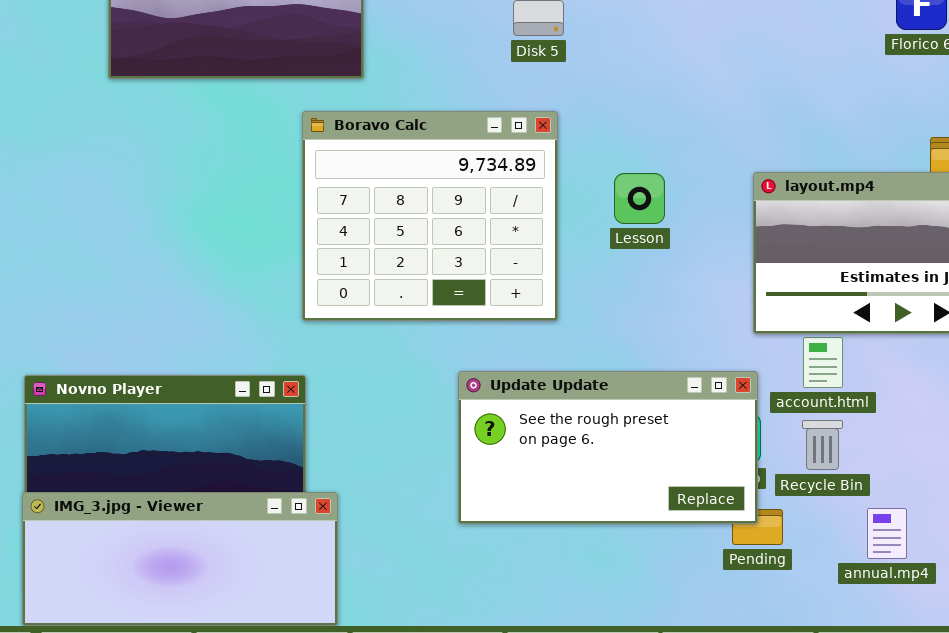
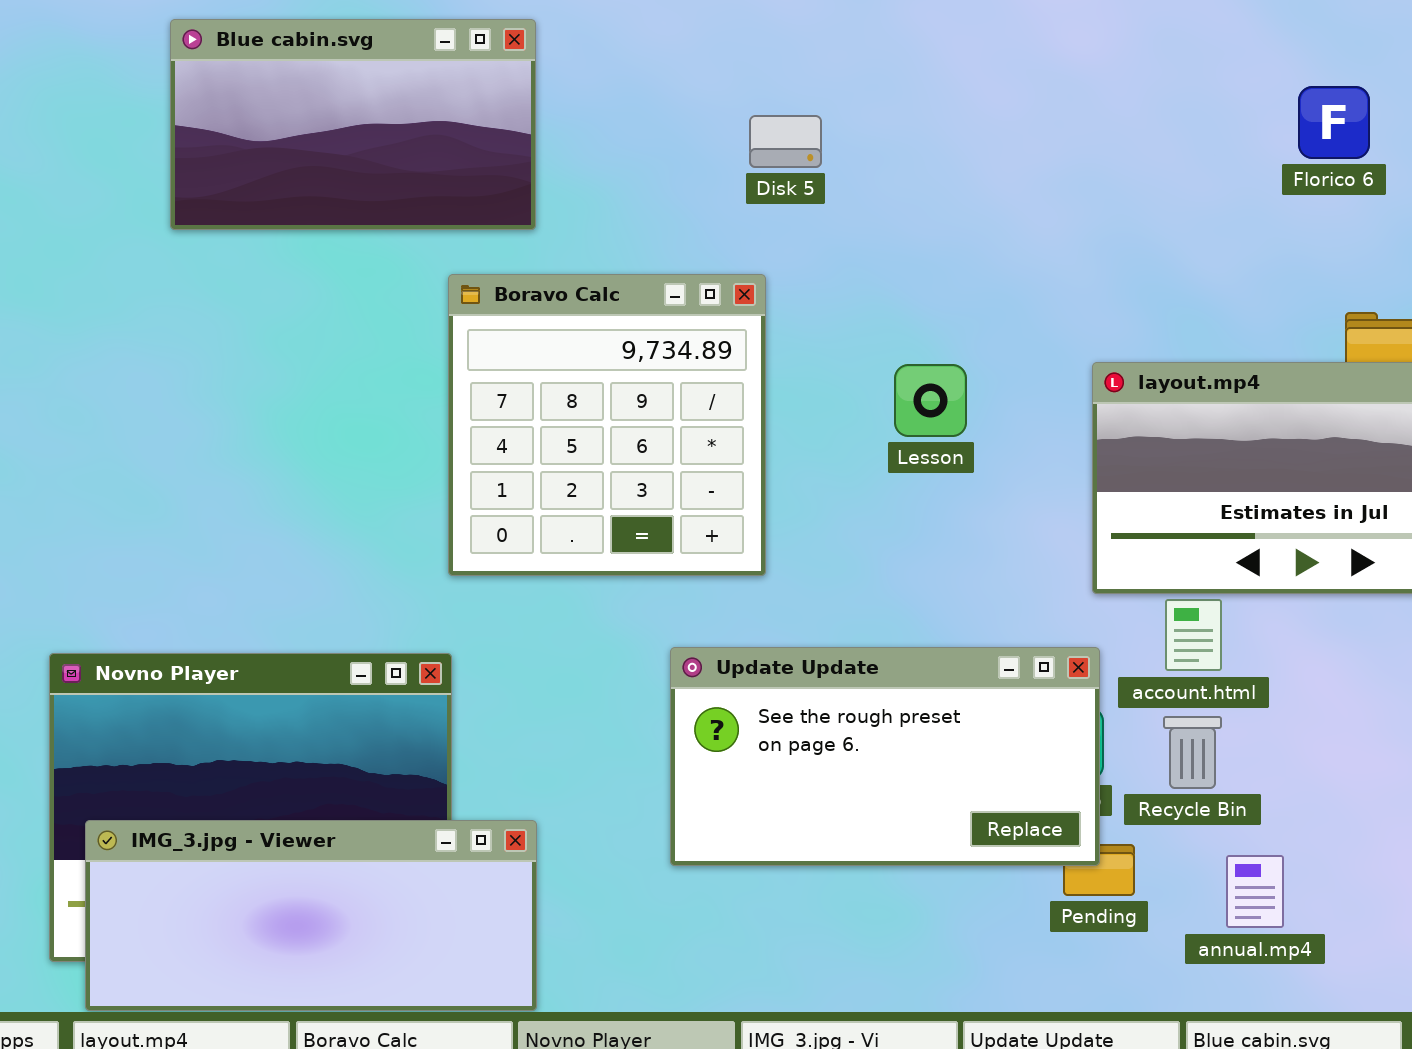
Boravo Calc: [302,111,558,321] -> [448,274,766,576], resized
IMG_3.jpg - Viewer: [22,492,338,626] -> [85,820,537,1011], moved
annual.mp4: [867,508,907,559] -> [1226,855,1284,928], moved

